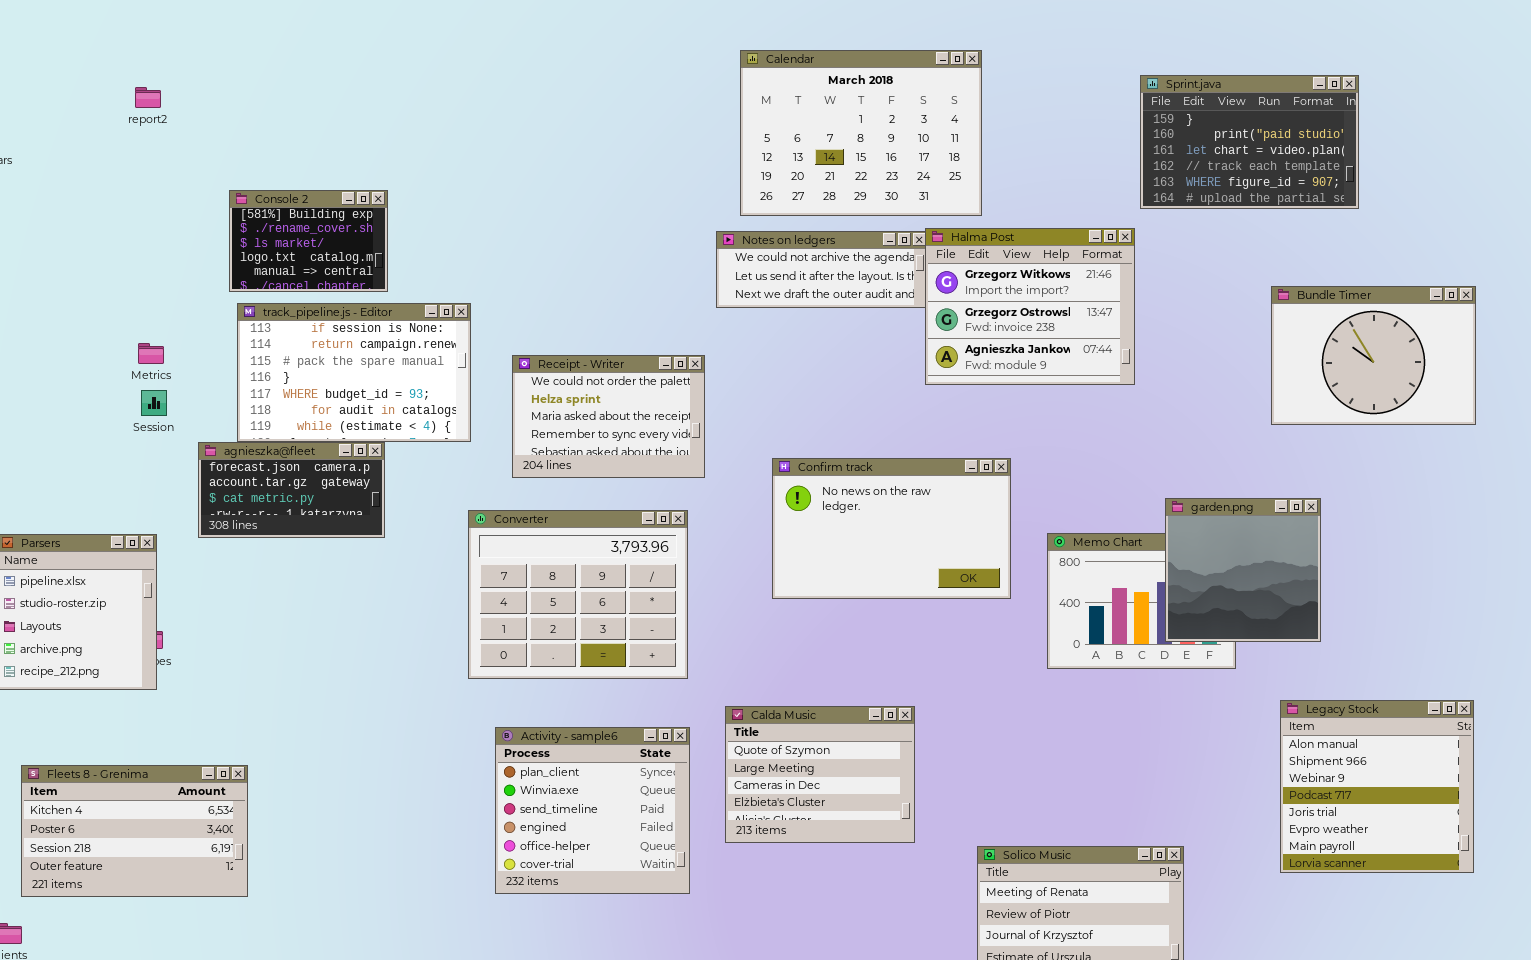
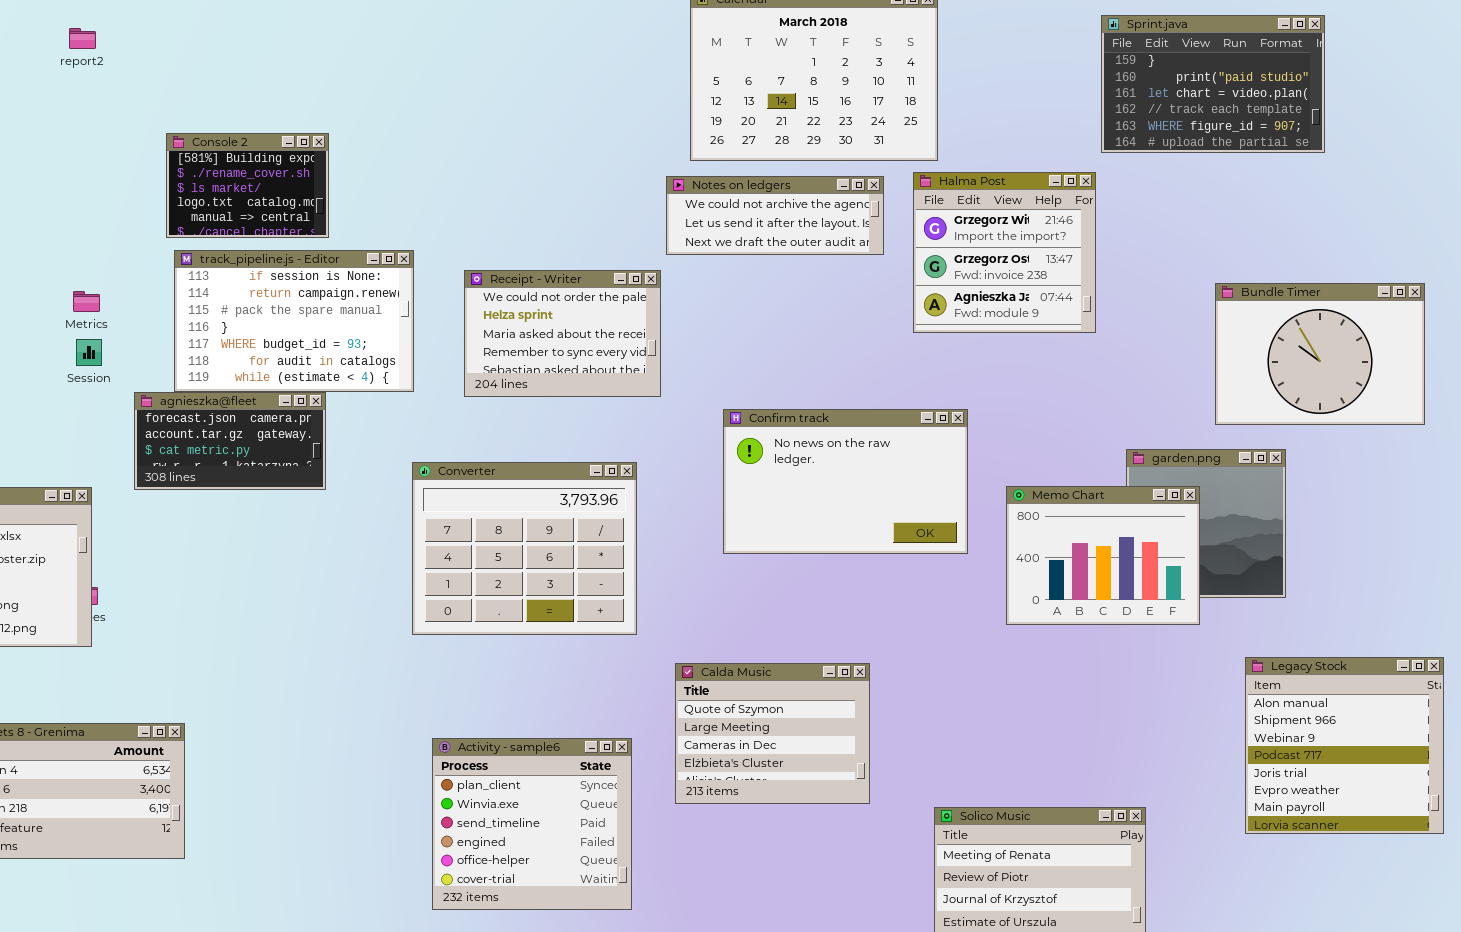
Halma Post: [925,228,1135,385] -> [913,172,1096,333], resized
Bundle Timer: [1271,286,1476,425] -> [1215,283,1425,425], moved
Receipt - Writer: [512,355,705,478] -> [464,270,661,397], moved
Memo Chart: [1047,533,1236,669] -> [1006,486,1200,625], raised
Activity - sample6: [495,727,690,894] -> [432,738,632,910], moved

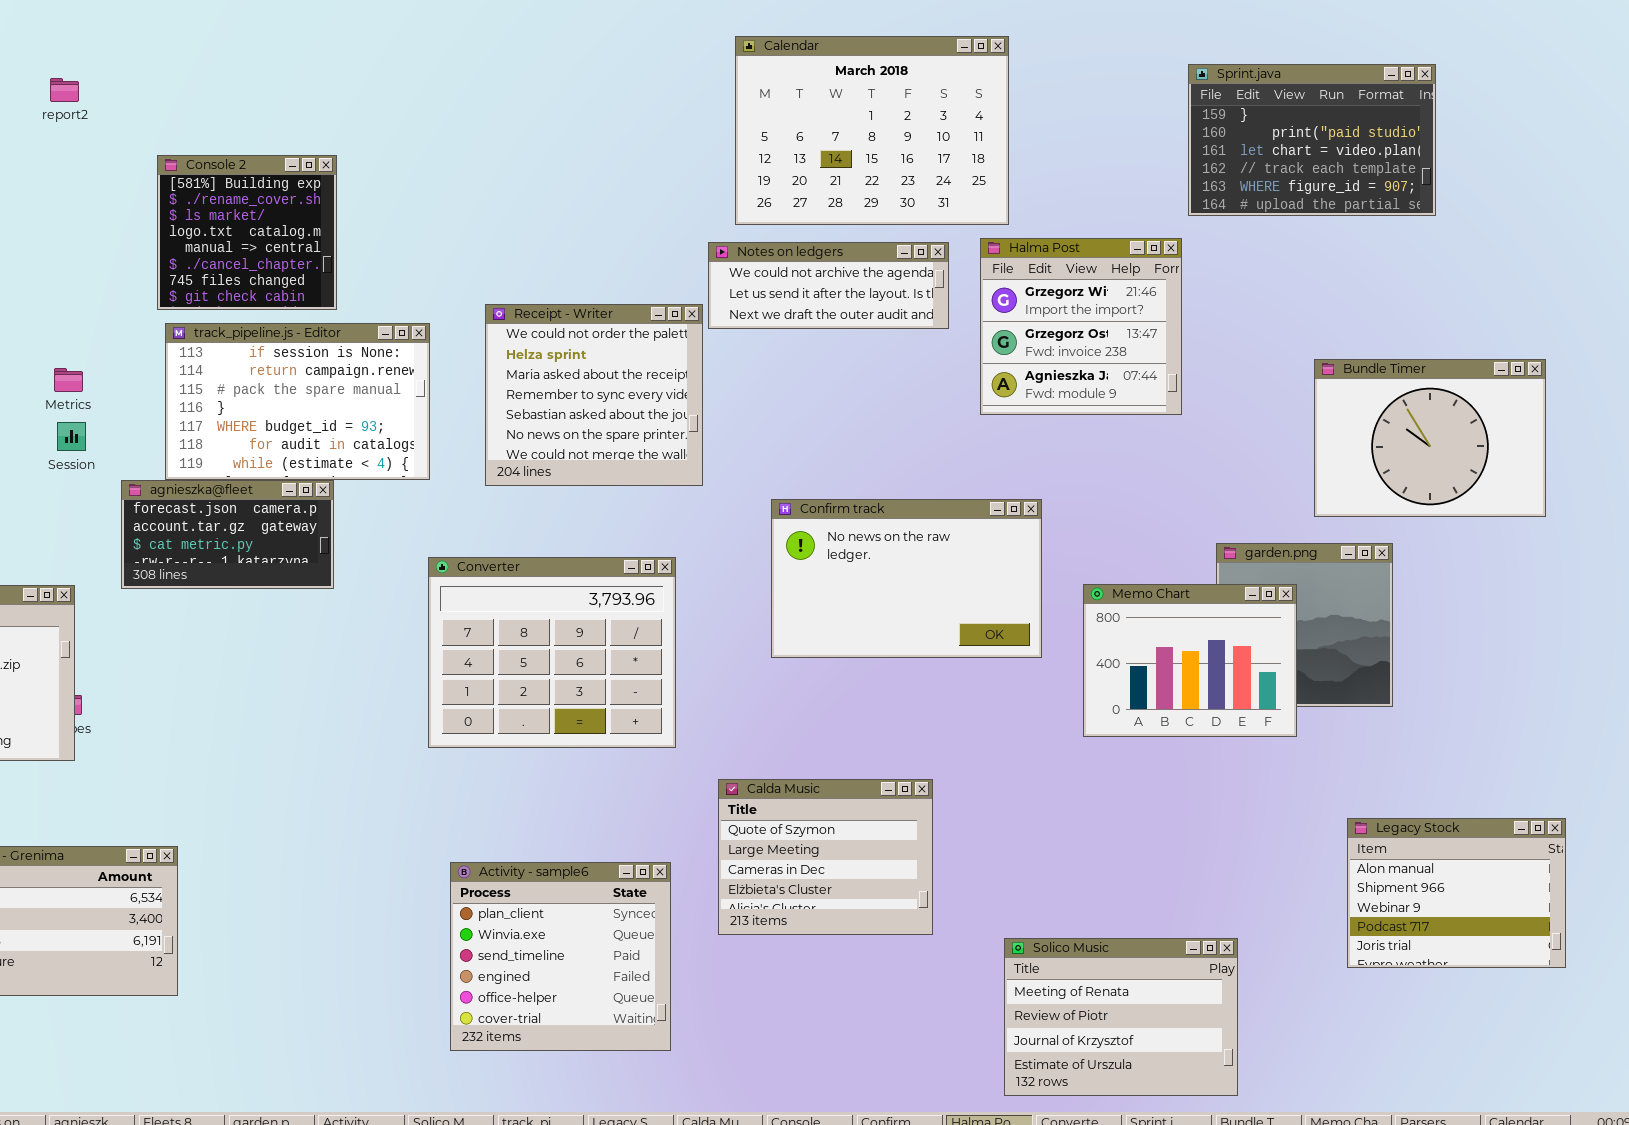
Console 2: [166,133,329,238] -> [157,155,337,310], resized
Receipt - Writer: [464,270,661,397] -> [485,304,703,486], resized
Legacy Stock: [1245,657,1444,834] -> [1347,818,1566,968], resized

